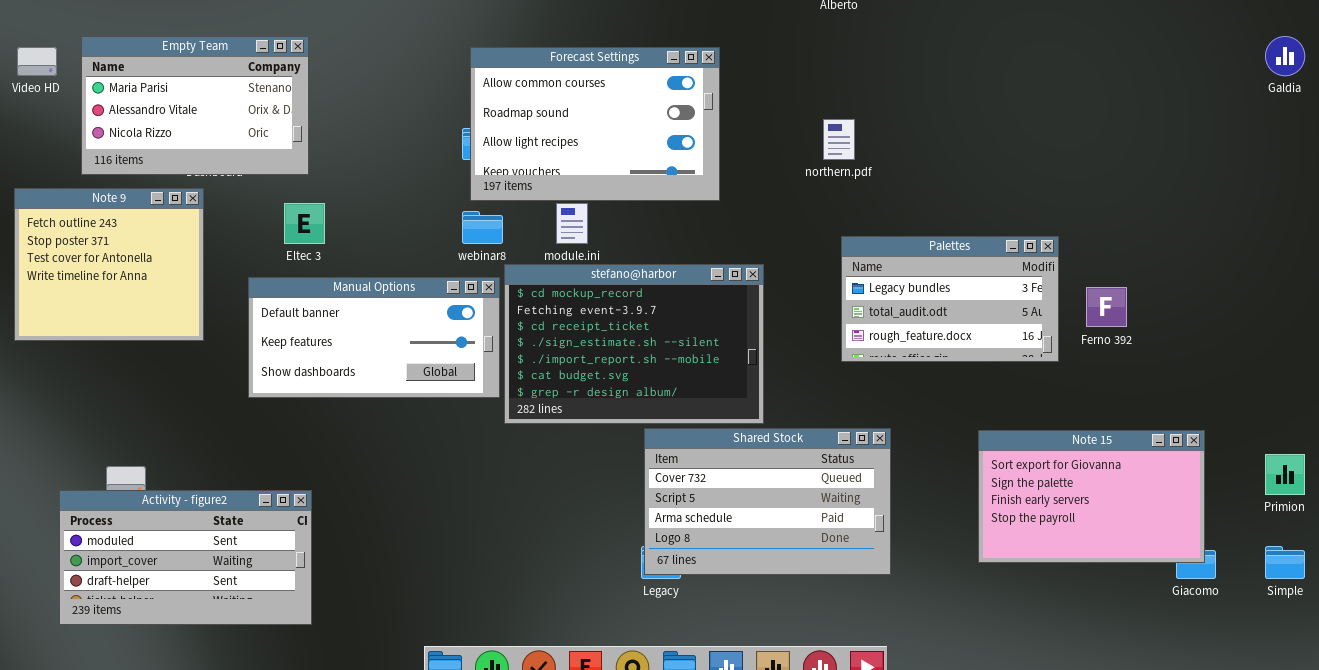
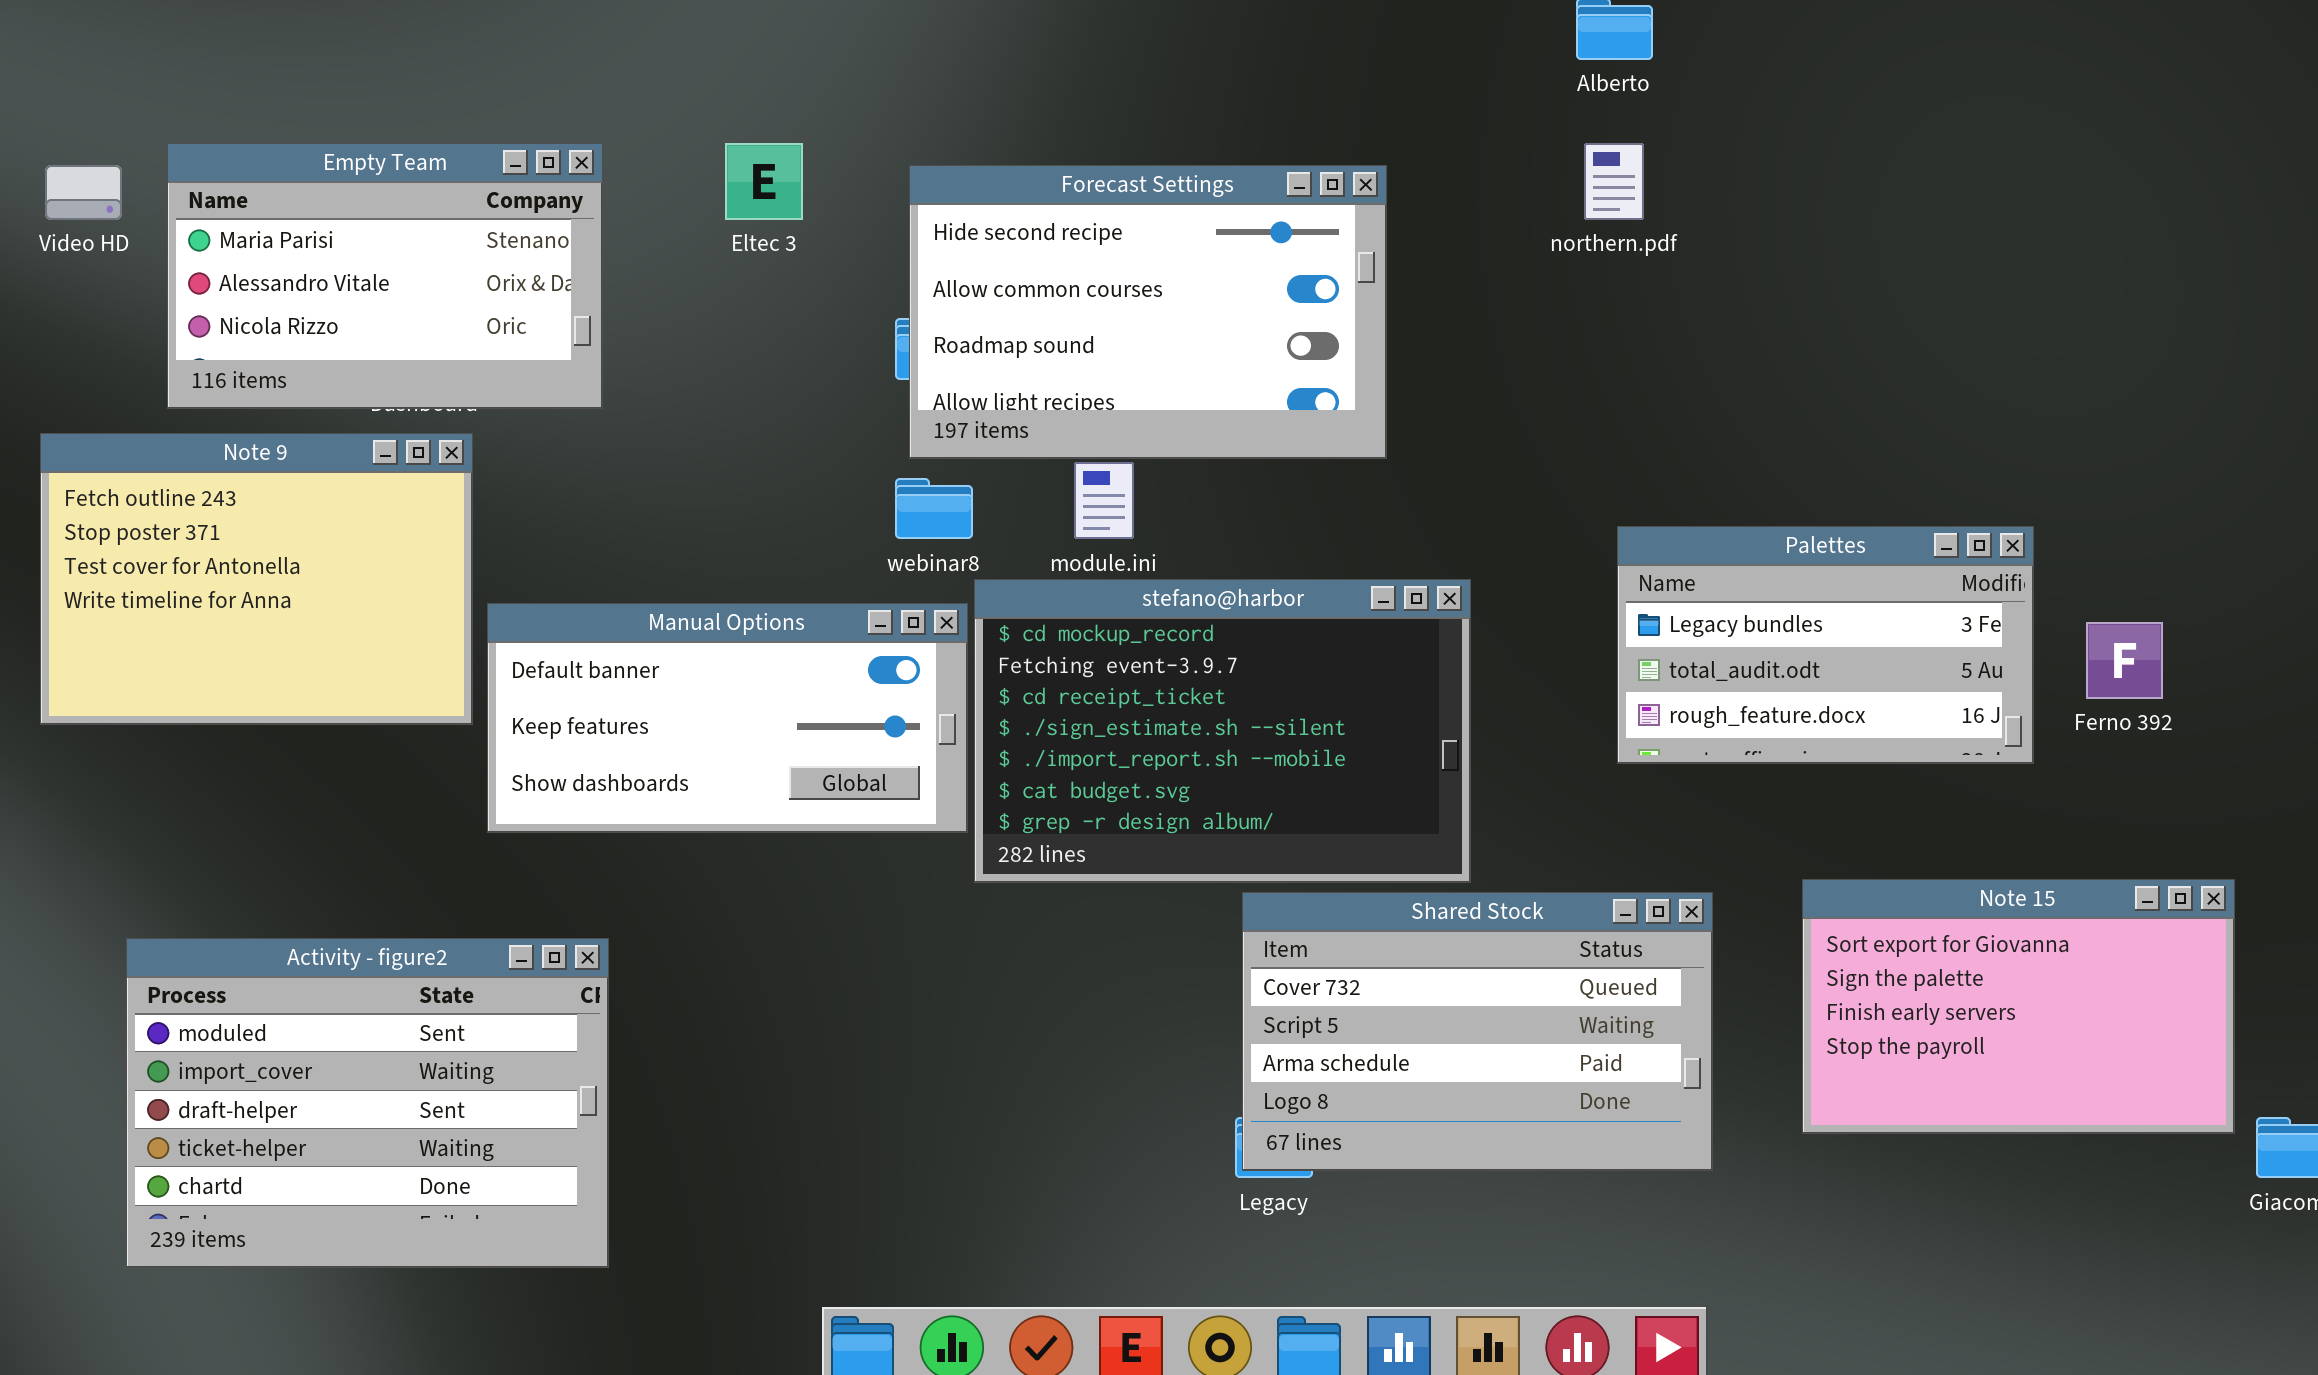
Forecast Settings: [470,47,720,201] -> [909,165,1387,459], scrolled up 1 row
northern.pdf: [823,119,855,160] -> [1584,143,1644,220], moved
Note 9: [14,188,204,341] -> [40,433,473,725], resized
Eltec 3: [284,203,325,244] -> [725,143,803,220], moved
Note 15: [978,430,1205,563] -> [1802,879,2235,1134], moved
Activity - figure2: [59,490,312,625] -> [126,938,609,1268], resized

